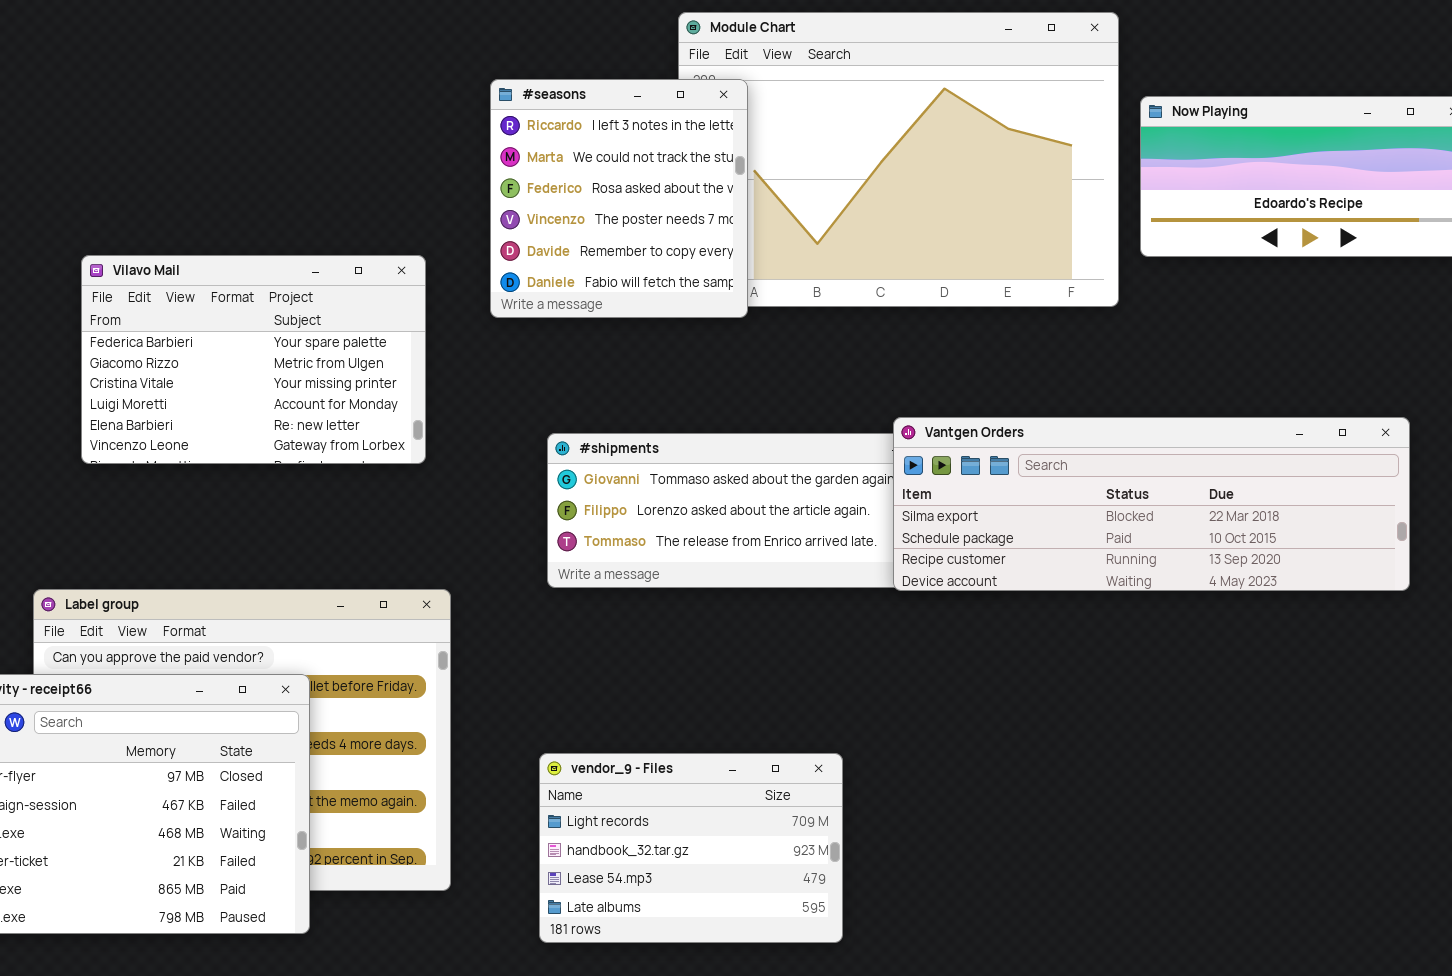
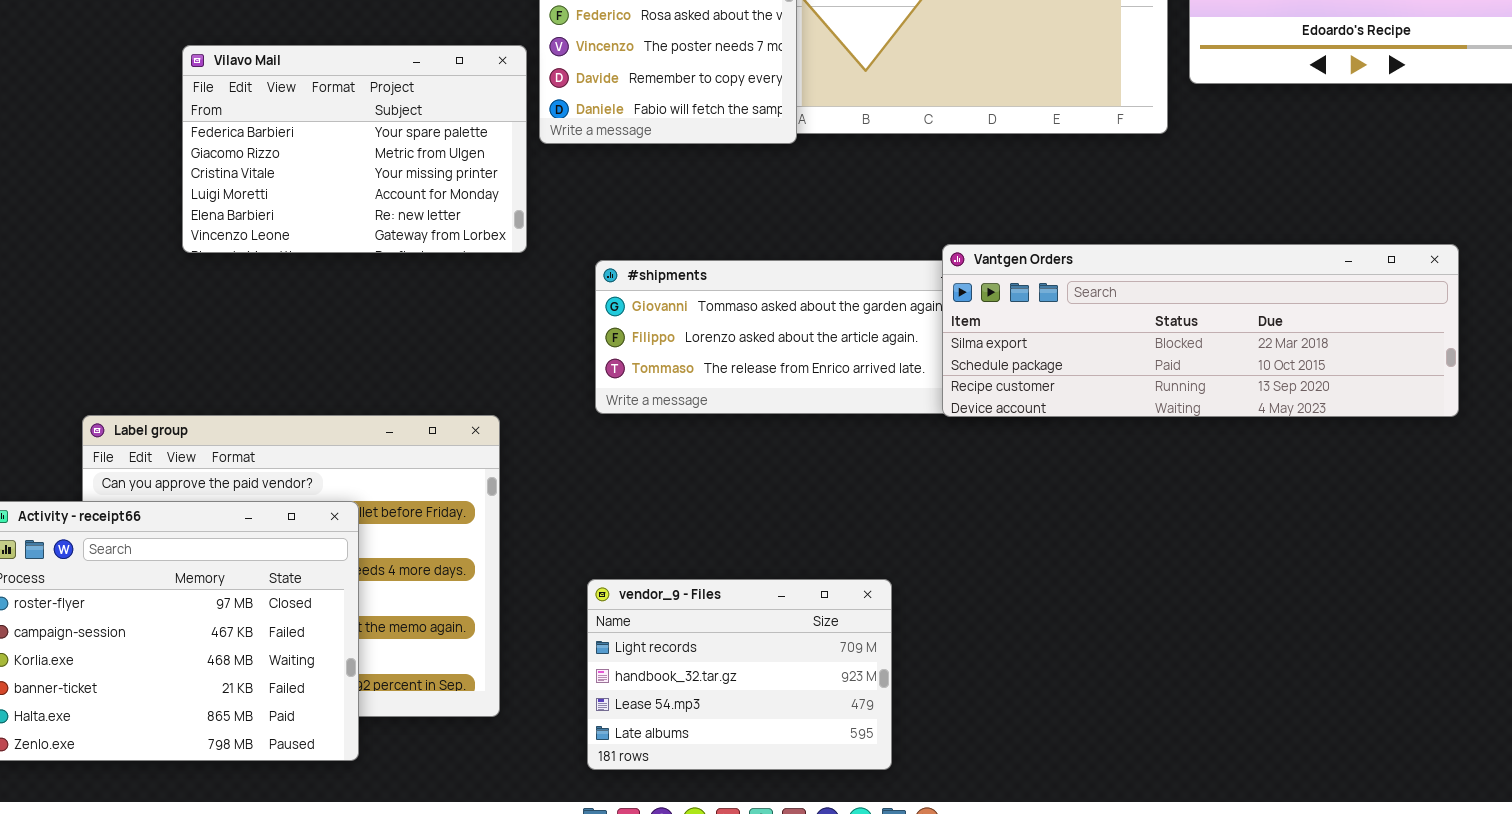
Vilavo Mail: [81,255,426,464] -> [182,45,527,253], moved

